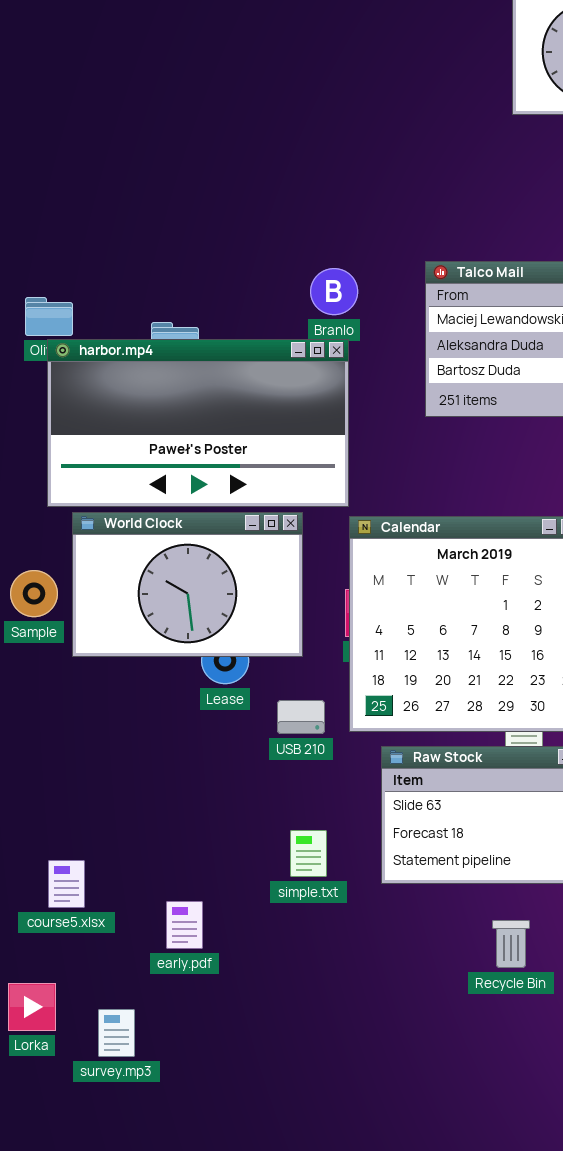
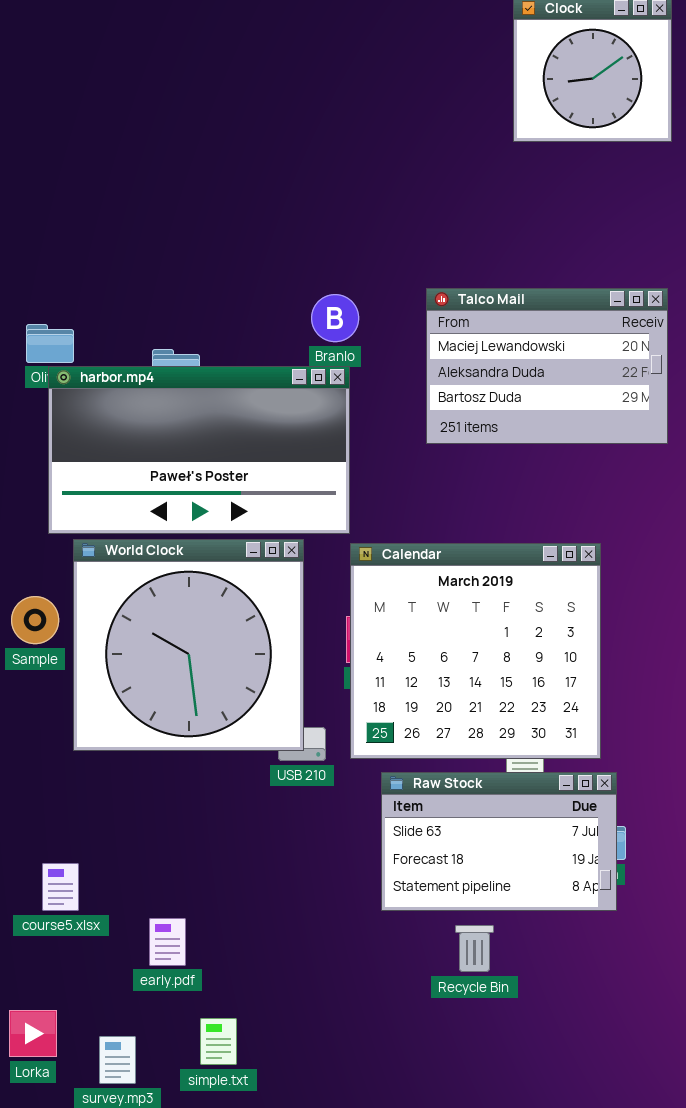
World Clock: [72,512,303,657] -> [73,539,304,751], resized
simple.txt: [290,830,327,877] -> [200,1018,237,1065], moved
course5.xlsx: [48,860,85,908] -> [42,863,79,911], moved
early.pdf: [166,901,203,949] -> [149,918,186,966], moved
Recycle Bin: [492,920,530,968] -> [455,925,494,972], moved

